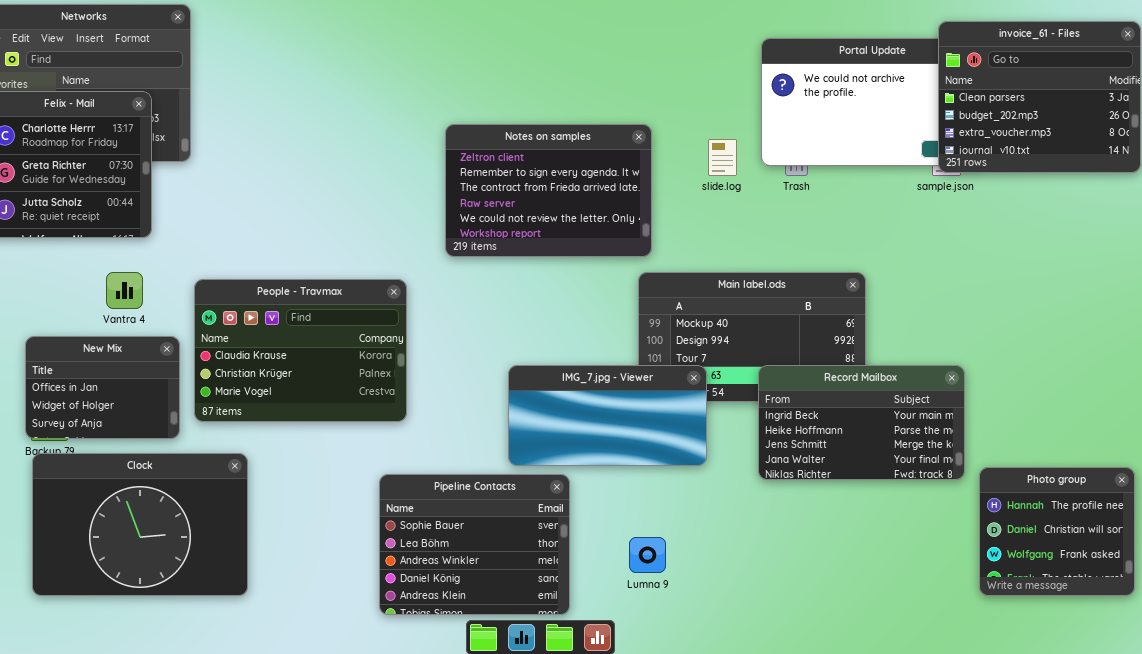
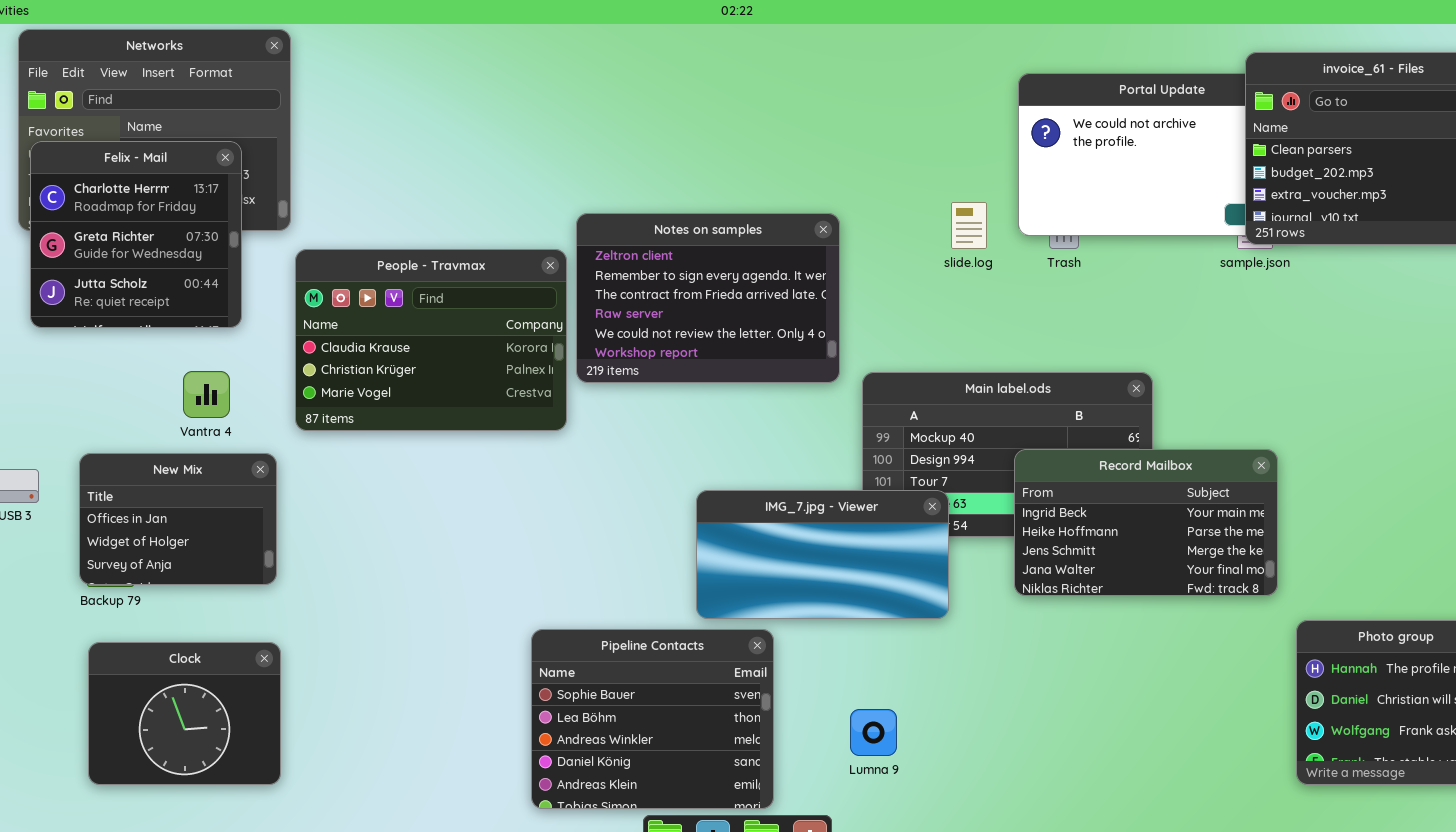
Notes on samples: [445,124,652,257] -> [576,213,840,383], moved
People - Travmax: [194,279,407,422] -> [295,249,567,431], moved
Record Mailbox: [758,365,965,480] -> [1014,449,1278,596], moved
Clock: [32,453,248,596] -> [88,642,281,785], resized

